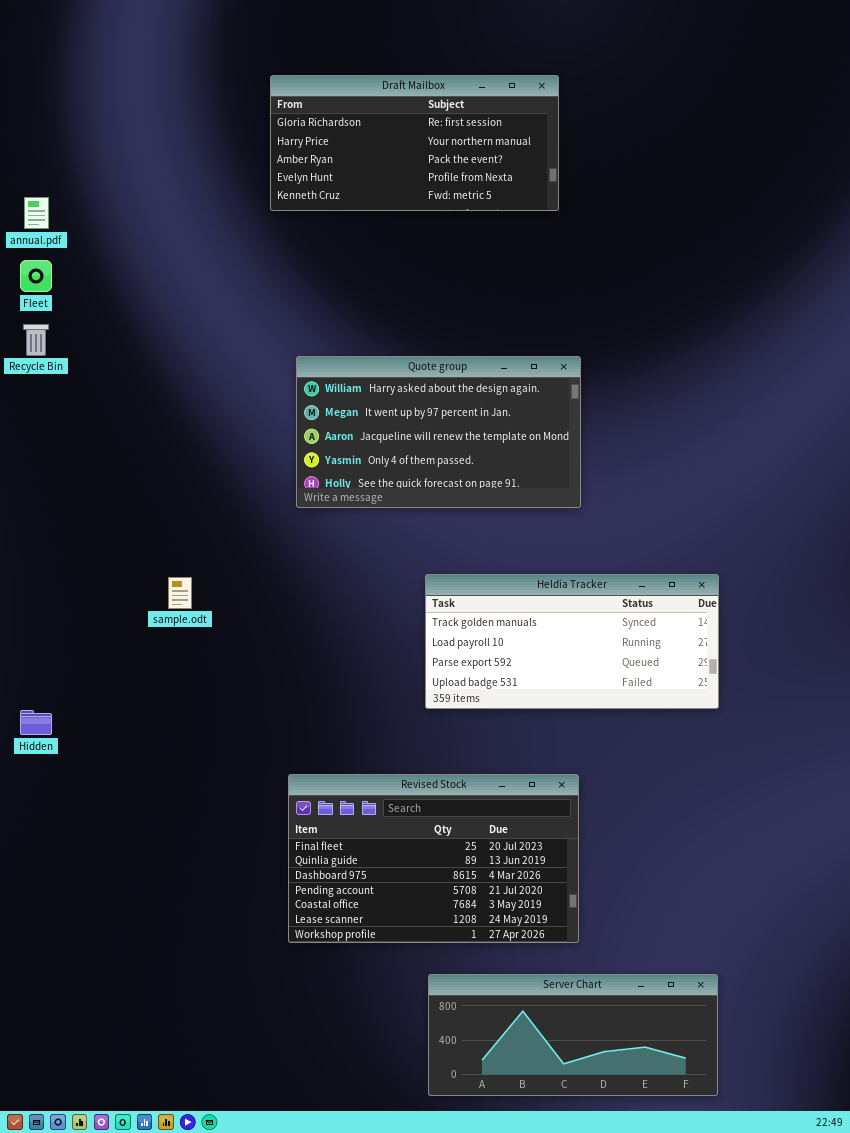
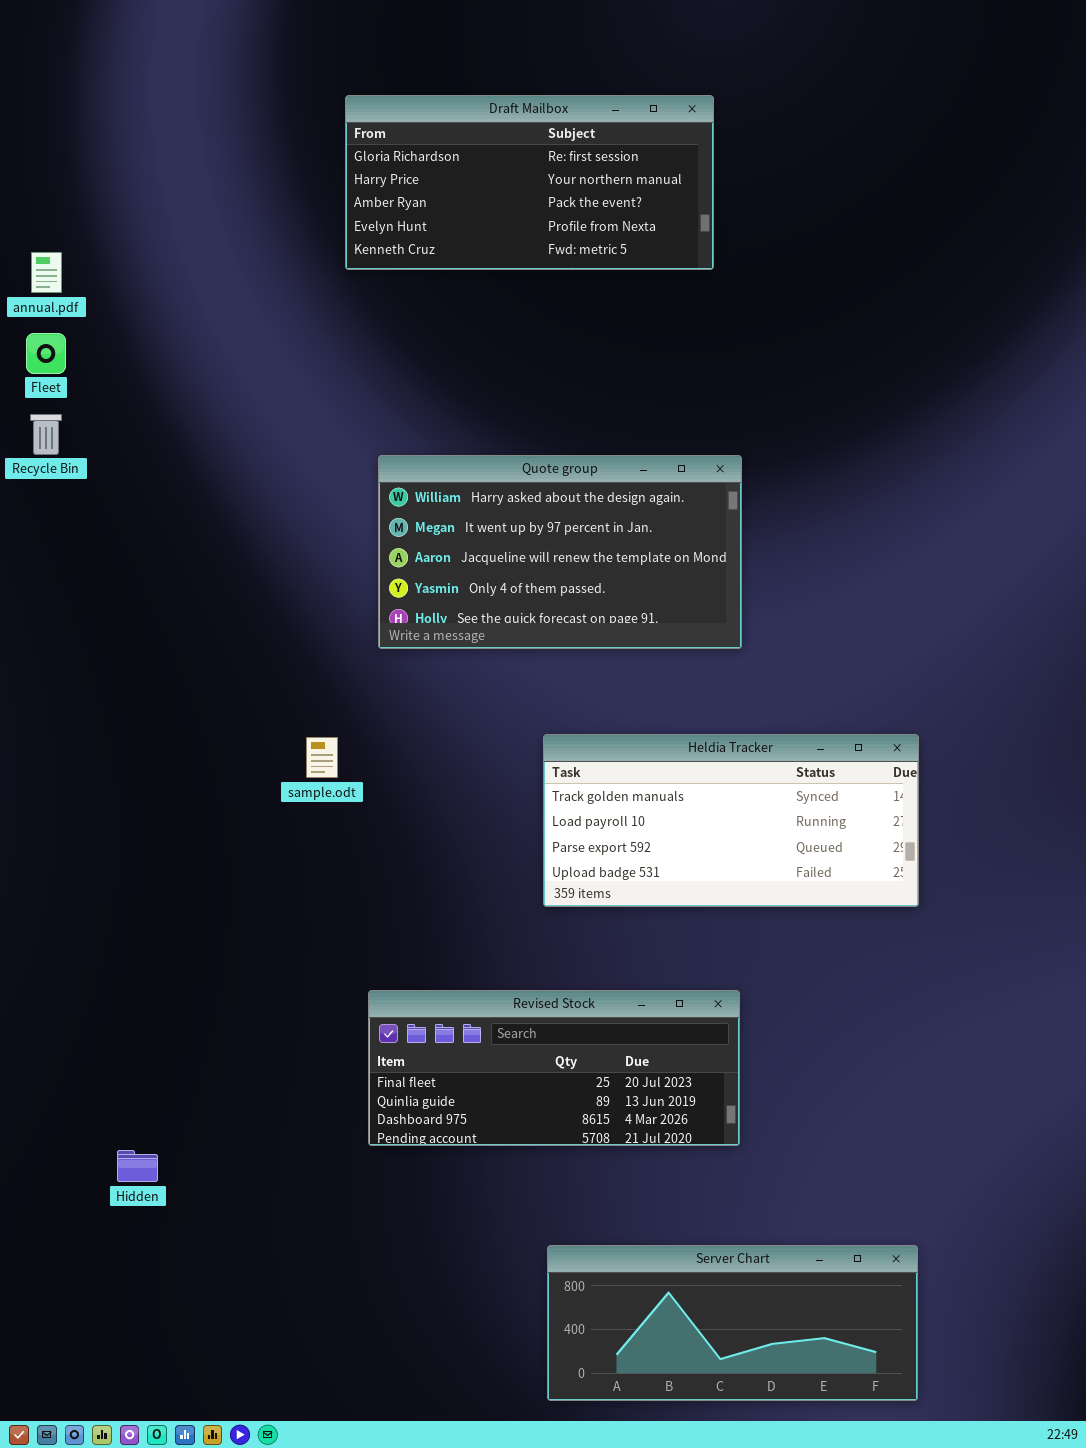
sample.odt: [168,577,192,609] -> [306,737,338,778], moved
Hidden: [20,710,52,735] -> [117,1150,158,1182], moved
Revised Stock: [288,774,579,943] -> [368,990,740,1146], resized

